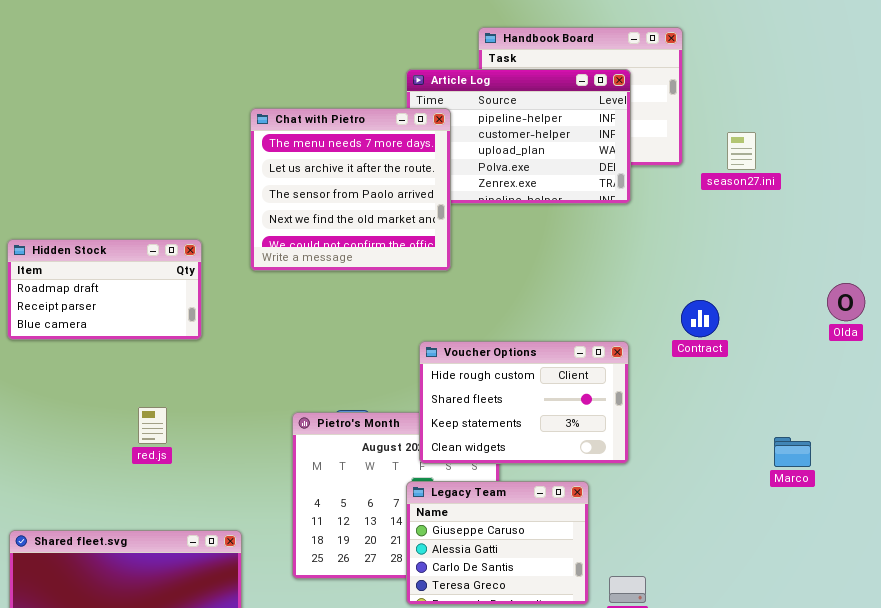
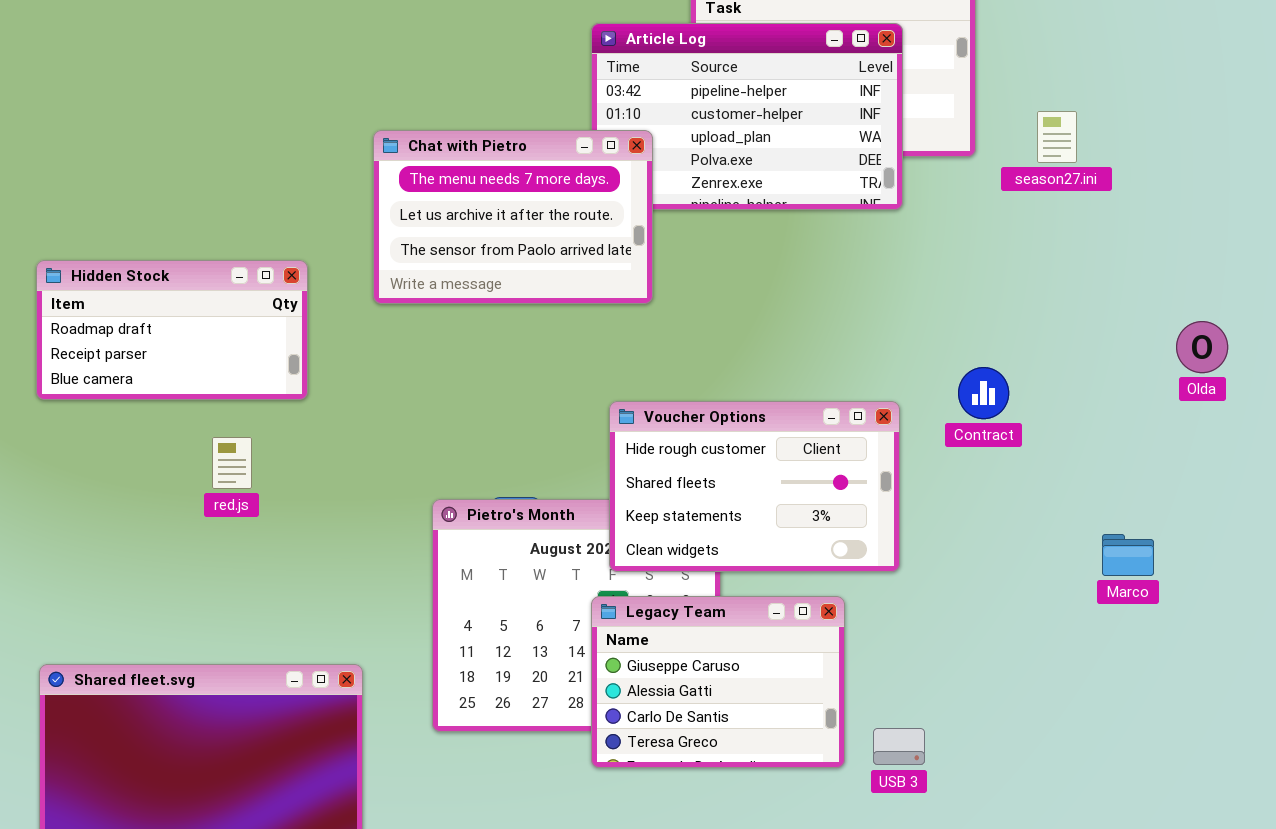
Chat with Pietro: [250,108,451,271] -> [373,130,653,304], resized
Contract: [681,300,719,337] -> [958,367,1009,419], moved
red.js: [138,407,167,444] -> [212,437,252,489], moved

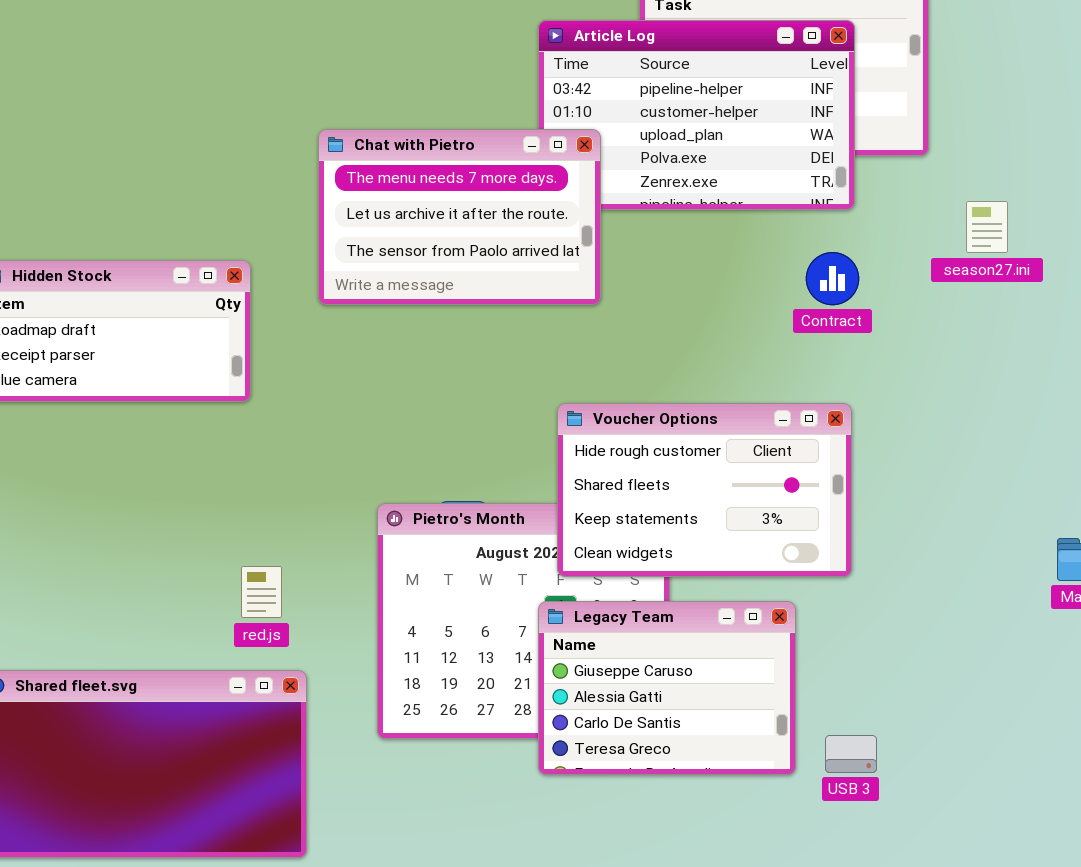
season27.ini: [1037,111,1077,163] -> [966,201,1008,253], moved
Contract: [958,367,1009,419] -> [806,252,859,305], moved
red.js: [212,437,252,489] -> [241,566,282,618], moved

